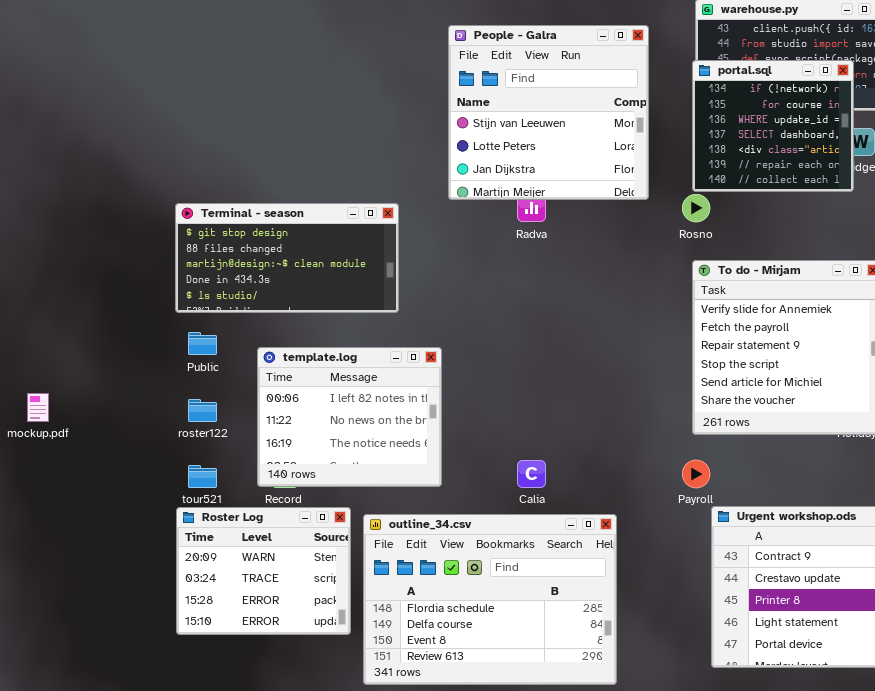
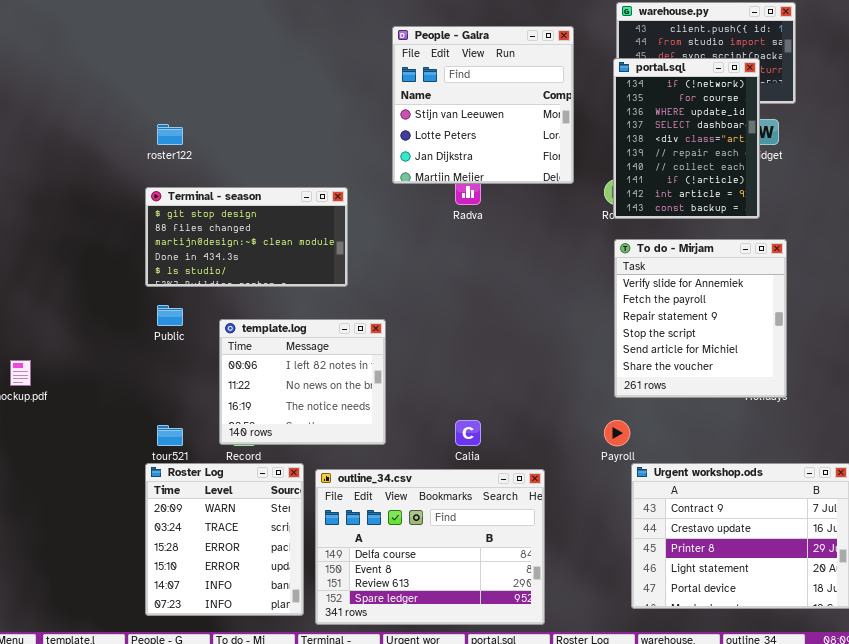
portal.sql: [692,60,854,192] -> [613,58,760,219], resized
roster122: [188,399,217,422] -> [157,124,183,145], moved
Roster Log: [176,507,351,635] -> [145,463,304,616], resized
outline_34.csv: [363,514,617,685] -> [315,469,545,625], scrolled down 1 row

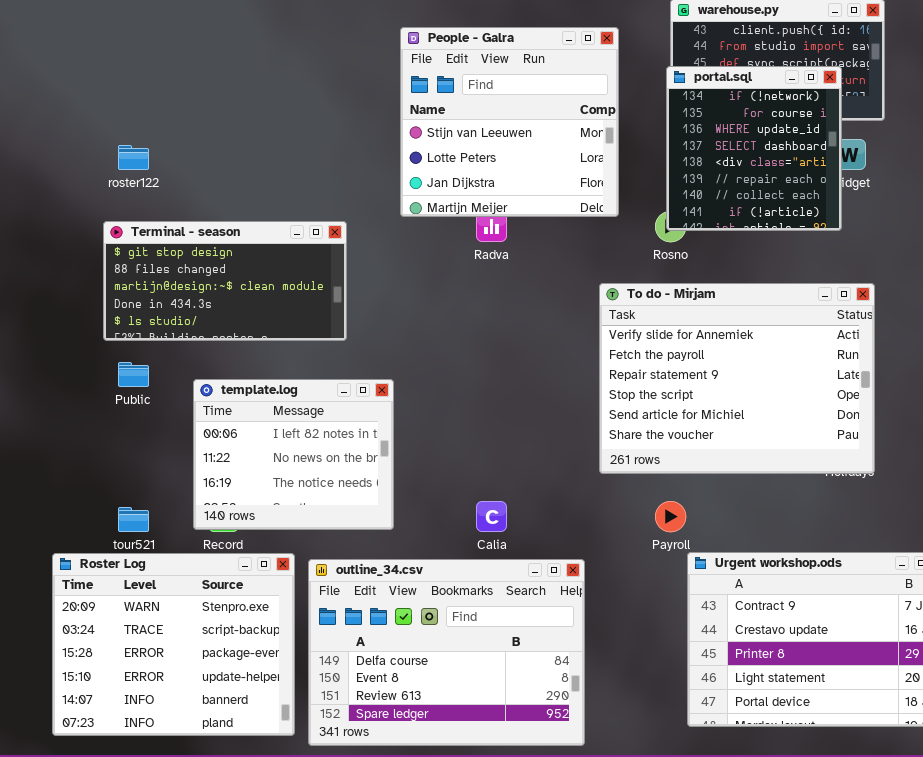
portal.sql: [613,58,760,219] -> [666,66,842,231], resized
To do - Mirjam: [614,239,787,398] -> [599,283,875,474], resized
Roster Log: [145,463,304,616] -> [52,553,295,736], resized

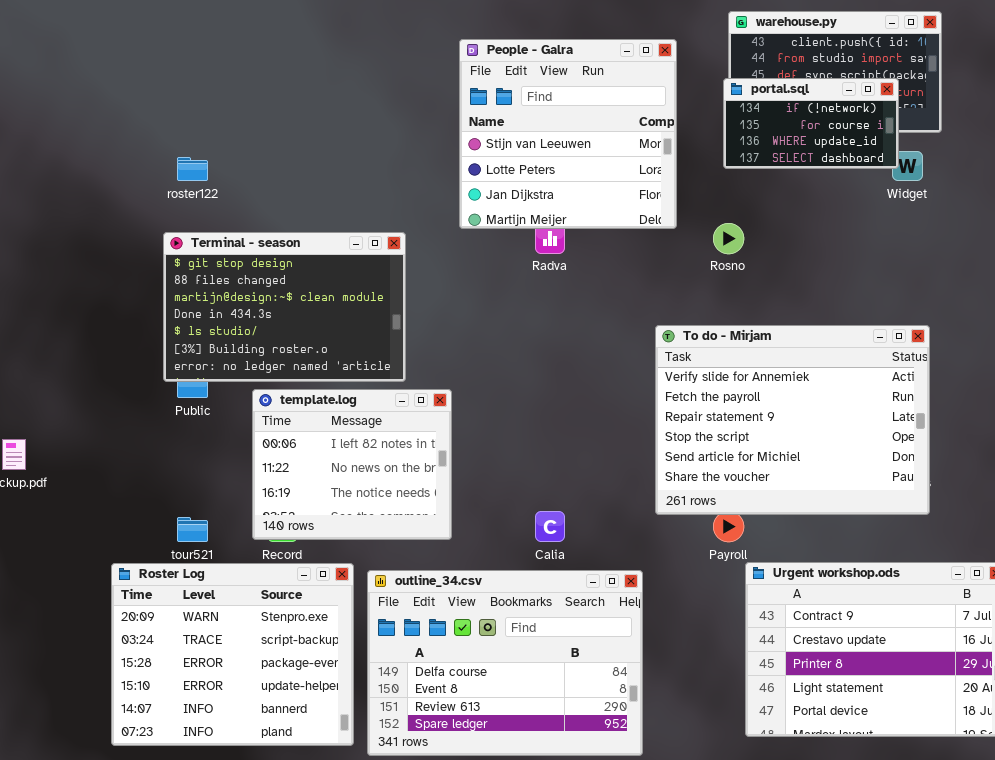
portal.sql: [666,66,842,231] -> [723,78,899,169], resized
Terminal - season: [103,221,347,341] -> [163,232,406,382], resized
To do - Mirjam: [599,283,875,474] -> [655,325,930,515], moved

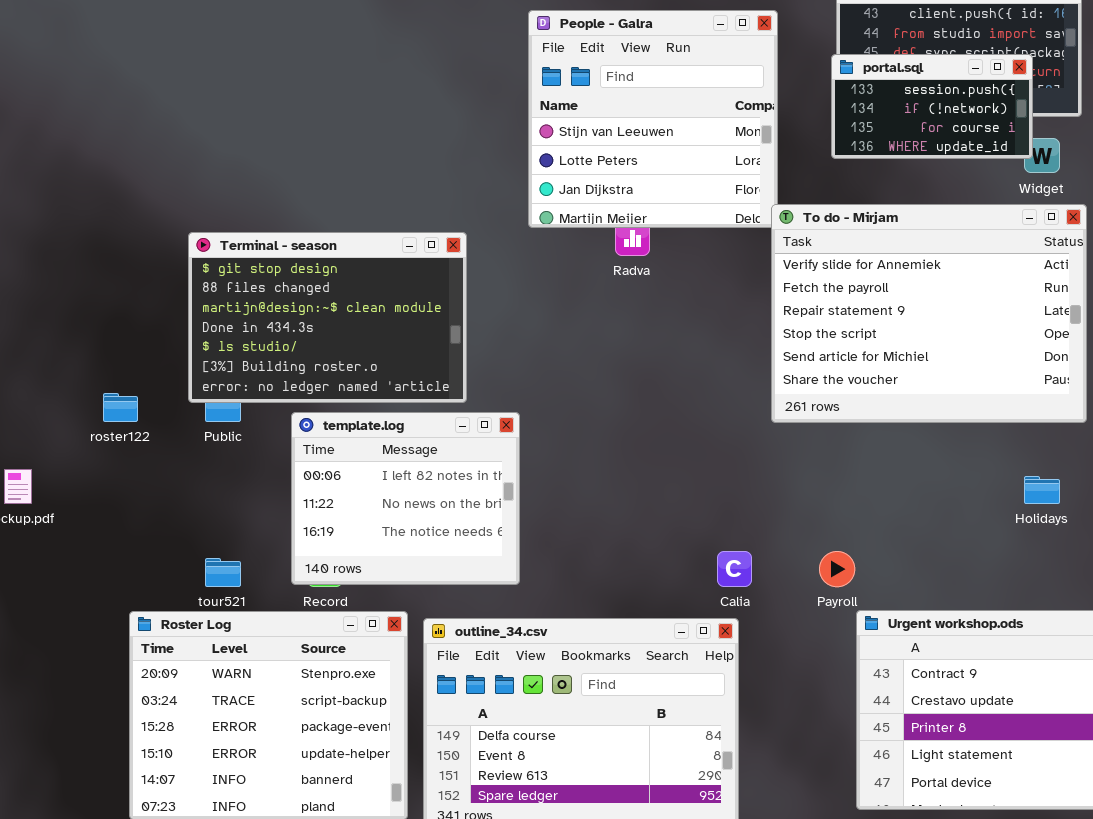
portal.sql: [723,78,899,169] -> [831,54,1033,159], scrolled up 1 row
roster122: [177,157,208,181] -> [103,393,138,422], moved
To do - Mirjam: [655,325,930,515] -> [771,204,1087,423], moved
Calia: [535,511,565,542] -> [717,551,752,587], moved

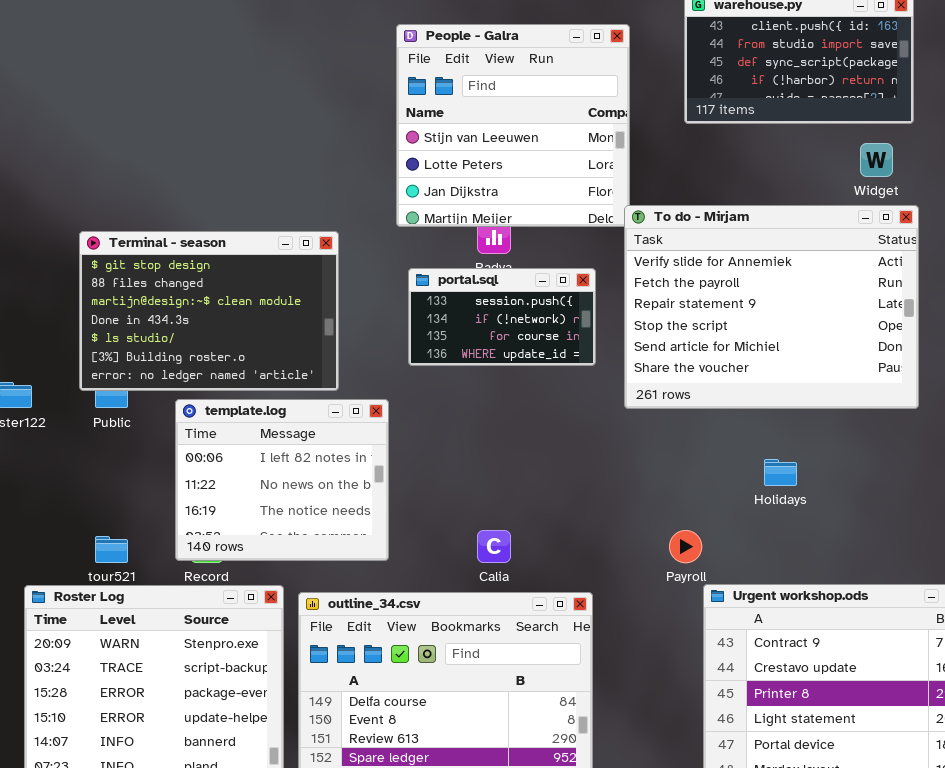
portal.sql: [831,54,1033,159] -> [408,268,596,366], moved
Holidays: [1024,476,1060,504] -> [764,459,797,486], moved
Calia: [717,551,752,587] -> [477,530,511,563], moved

